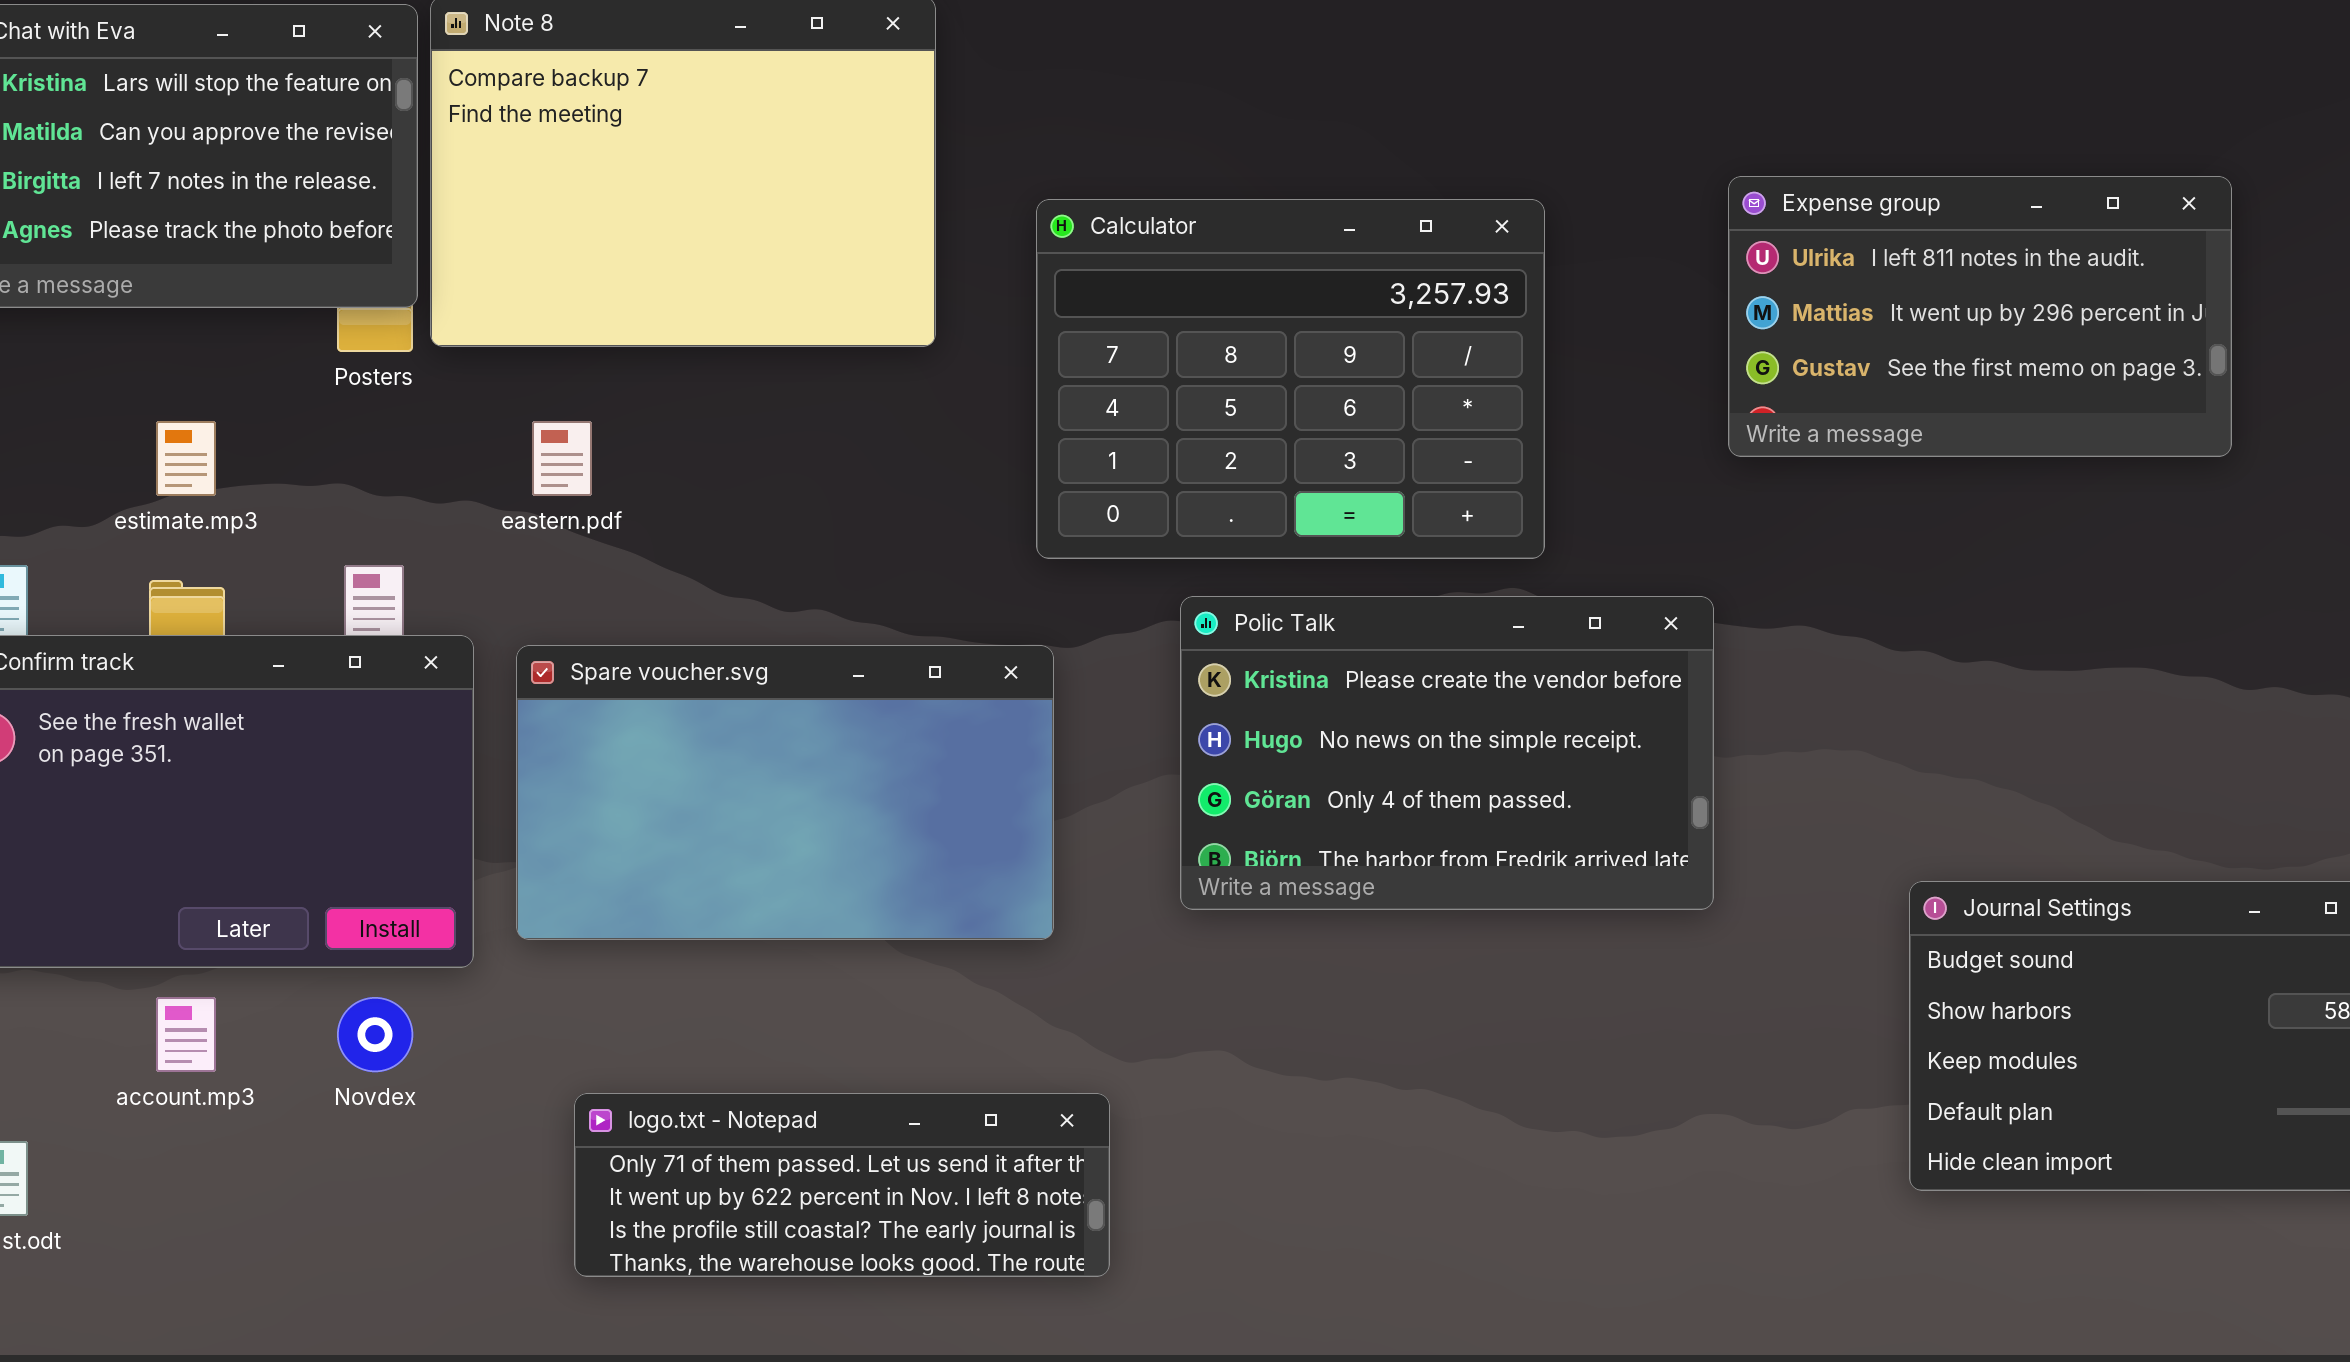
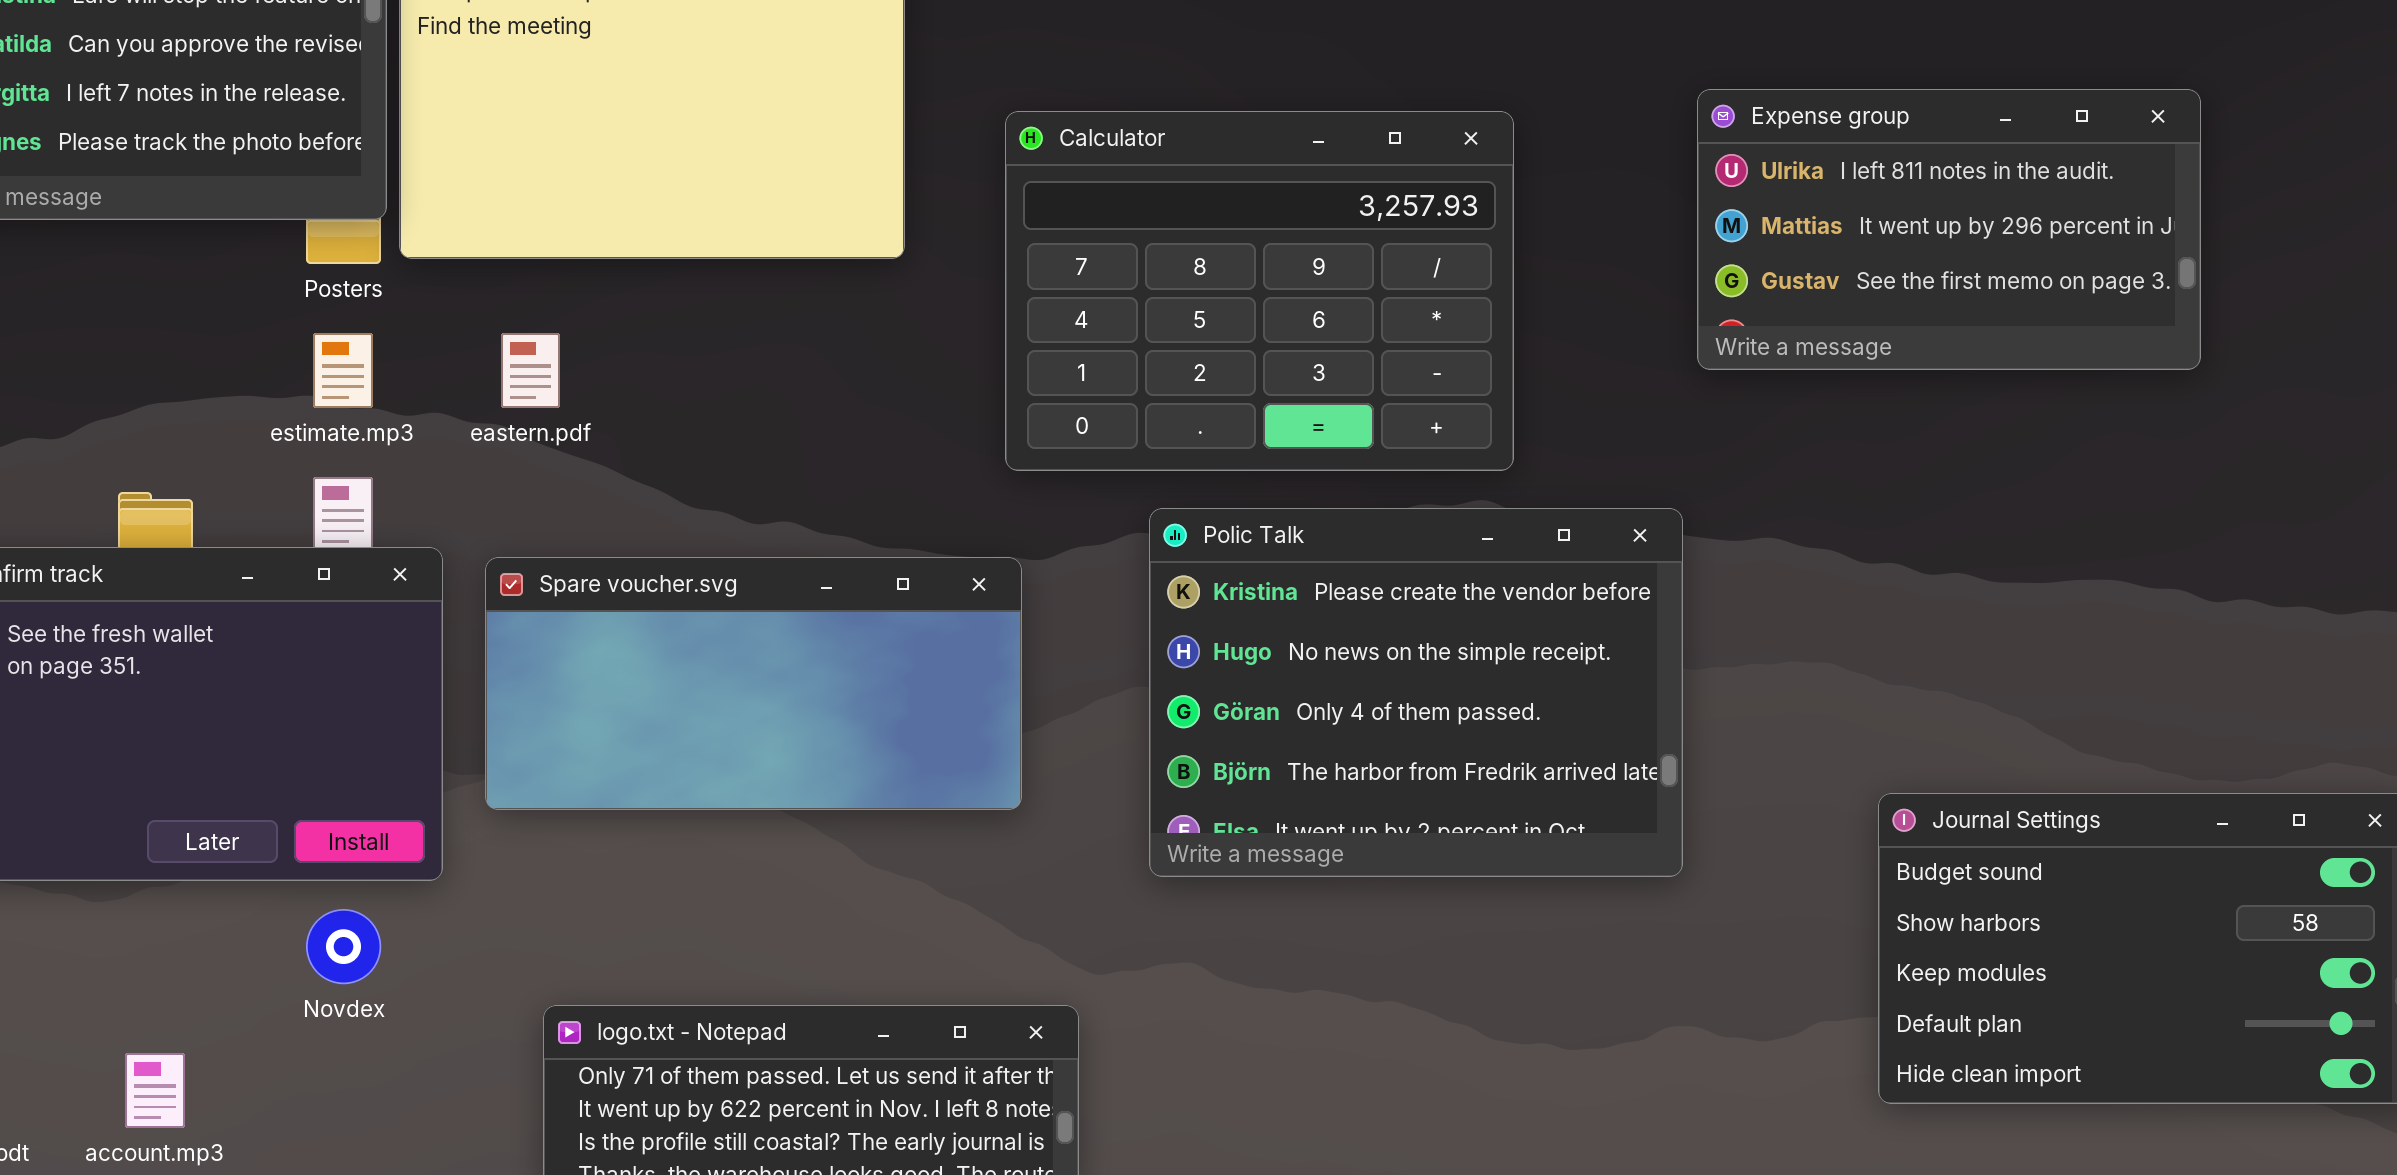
estimate.mp3: [156,421,216,496] -> [313,333,373,408], moved
Polic Talk: [1180,596,1714,910] -> [1149,508,1683,877], resized
Spare voucher.svg: [516,645,1054,940] -> [485,557,1022,810], resized
account.mp3: [156,997,216,1072] -> [125,1053,185,1128], moved

